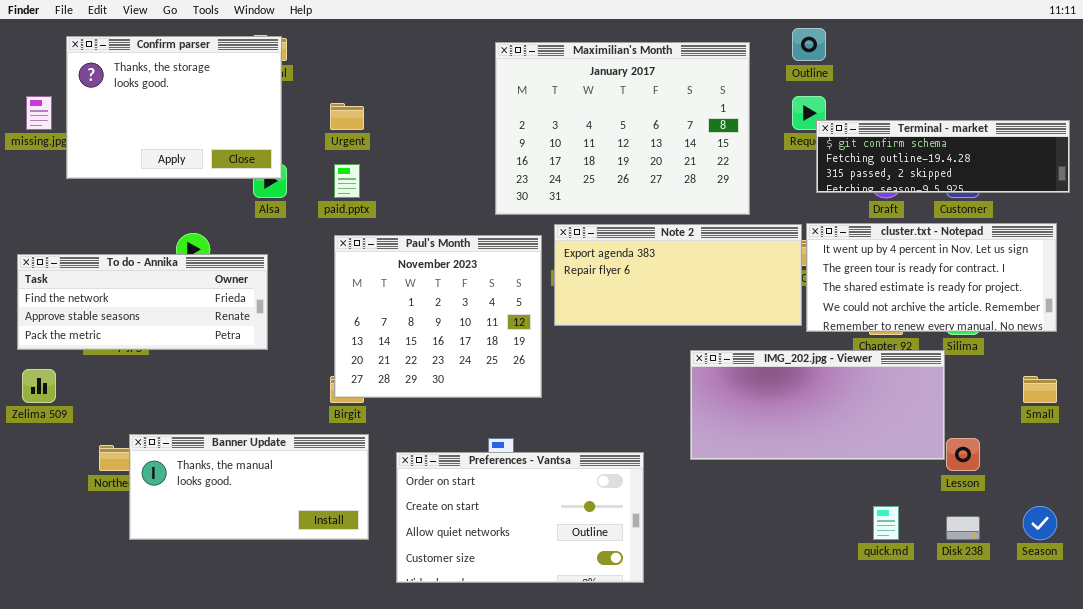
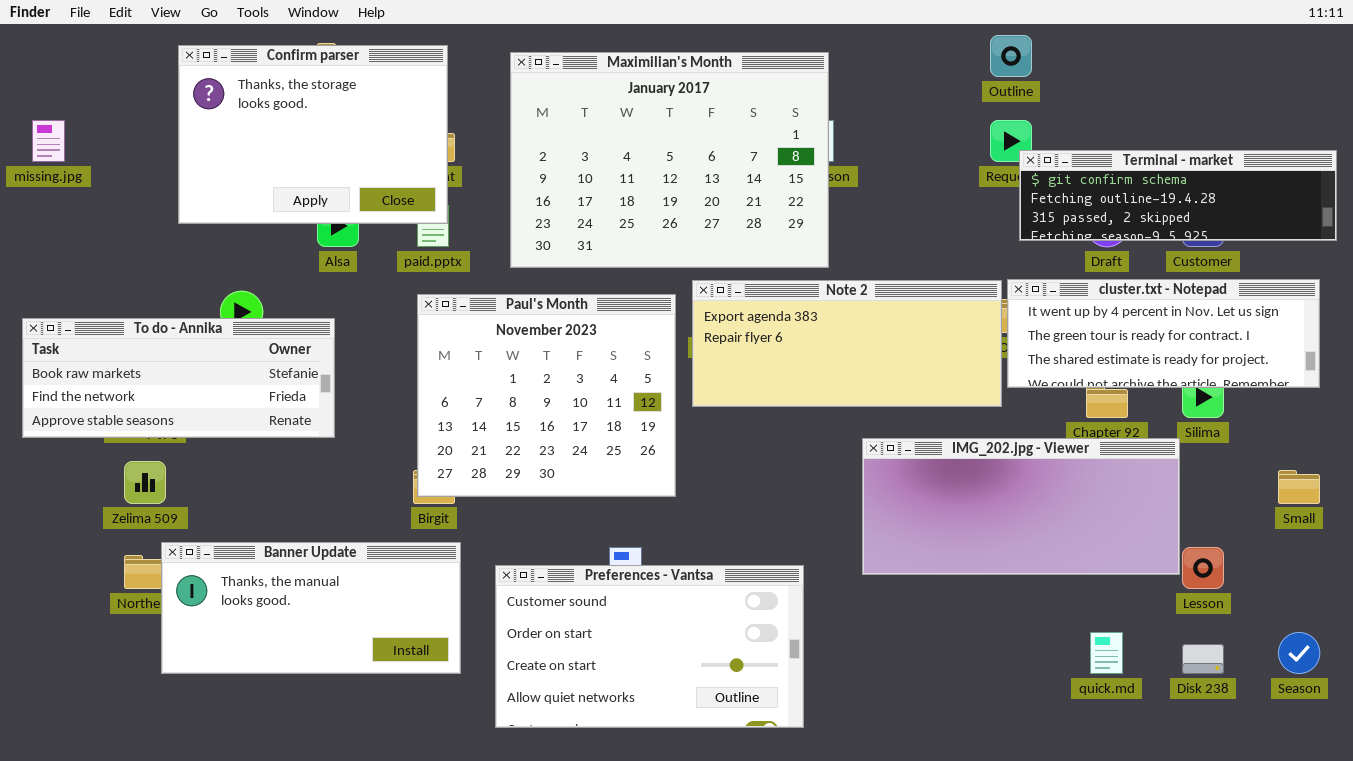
Confirm parser: [66,36,282,179] -> [178,45,448,224], moved
Maximilian's Month: [495,42,750,215] -> [510,52,829,268], moved
cluster.txt - Notepad: [806,223,1057,332] -> [1007,279,1320,388], resized
To do - Annika: [17,254,268,350] -> [22,318,335,438], scrolled up 1 row
Zelima 509: [22,369,56,403] -> [124,461,166,504], moved
Preferences - Vantsa: [396,452,644,583] -> [495,565,804,728], scrolled up 1 row

